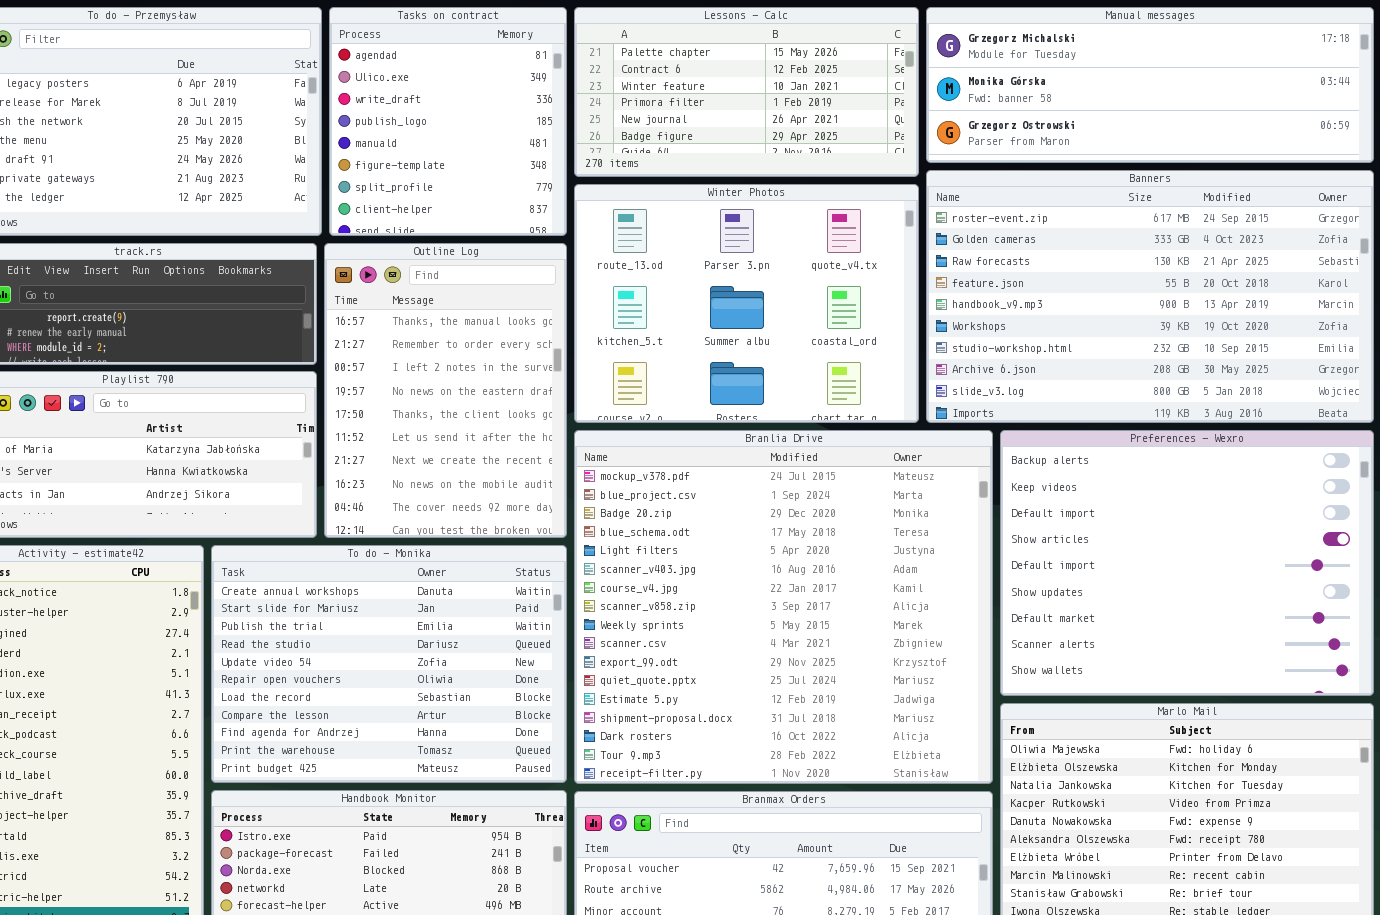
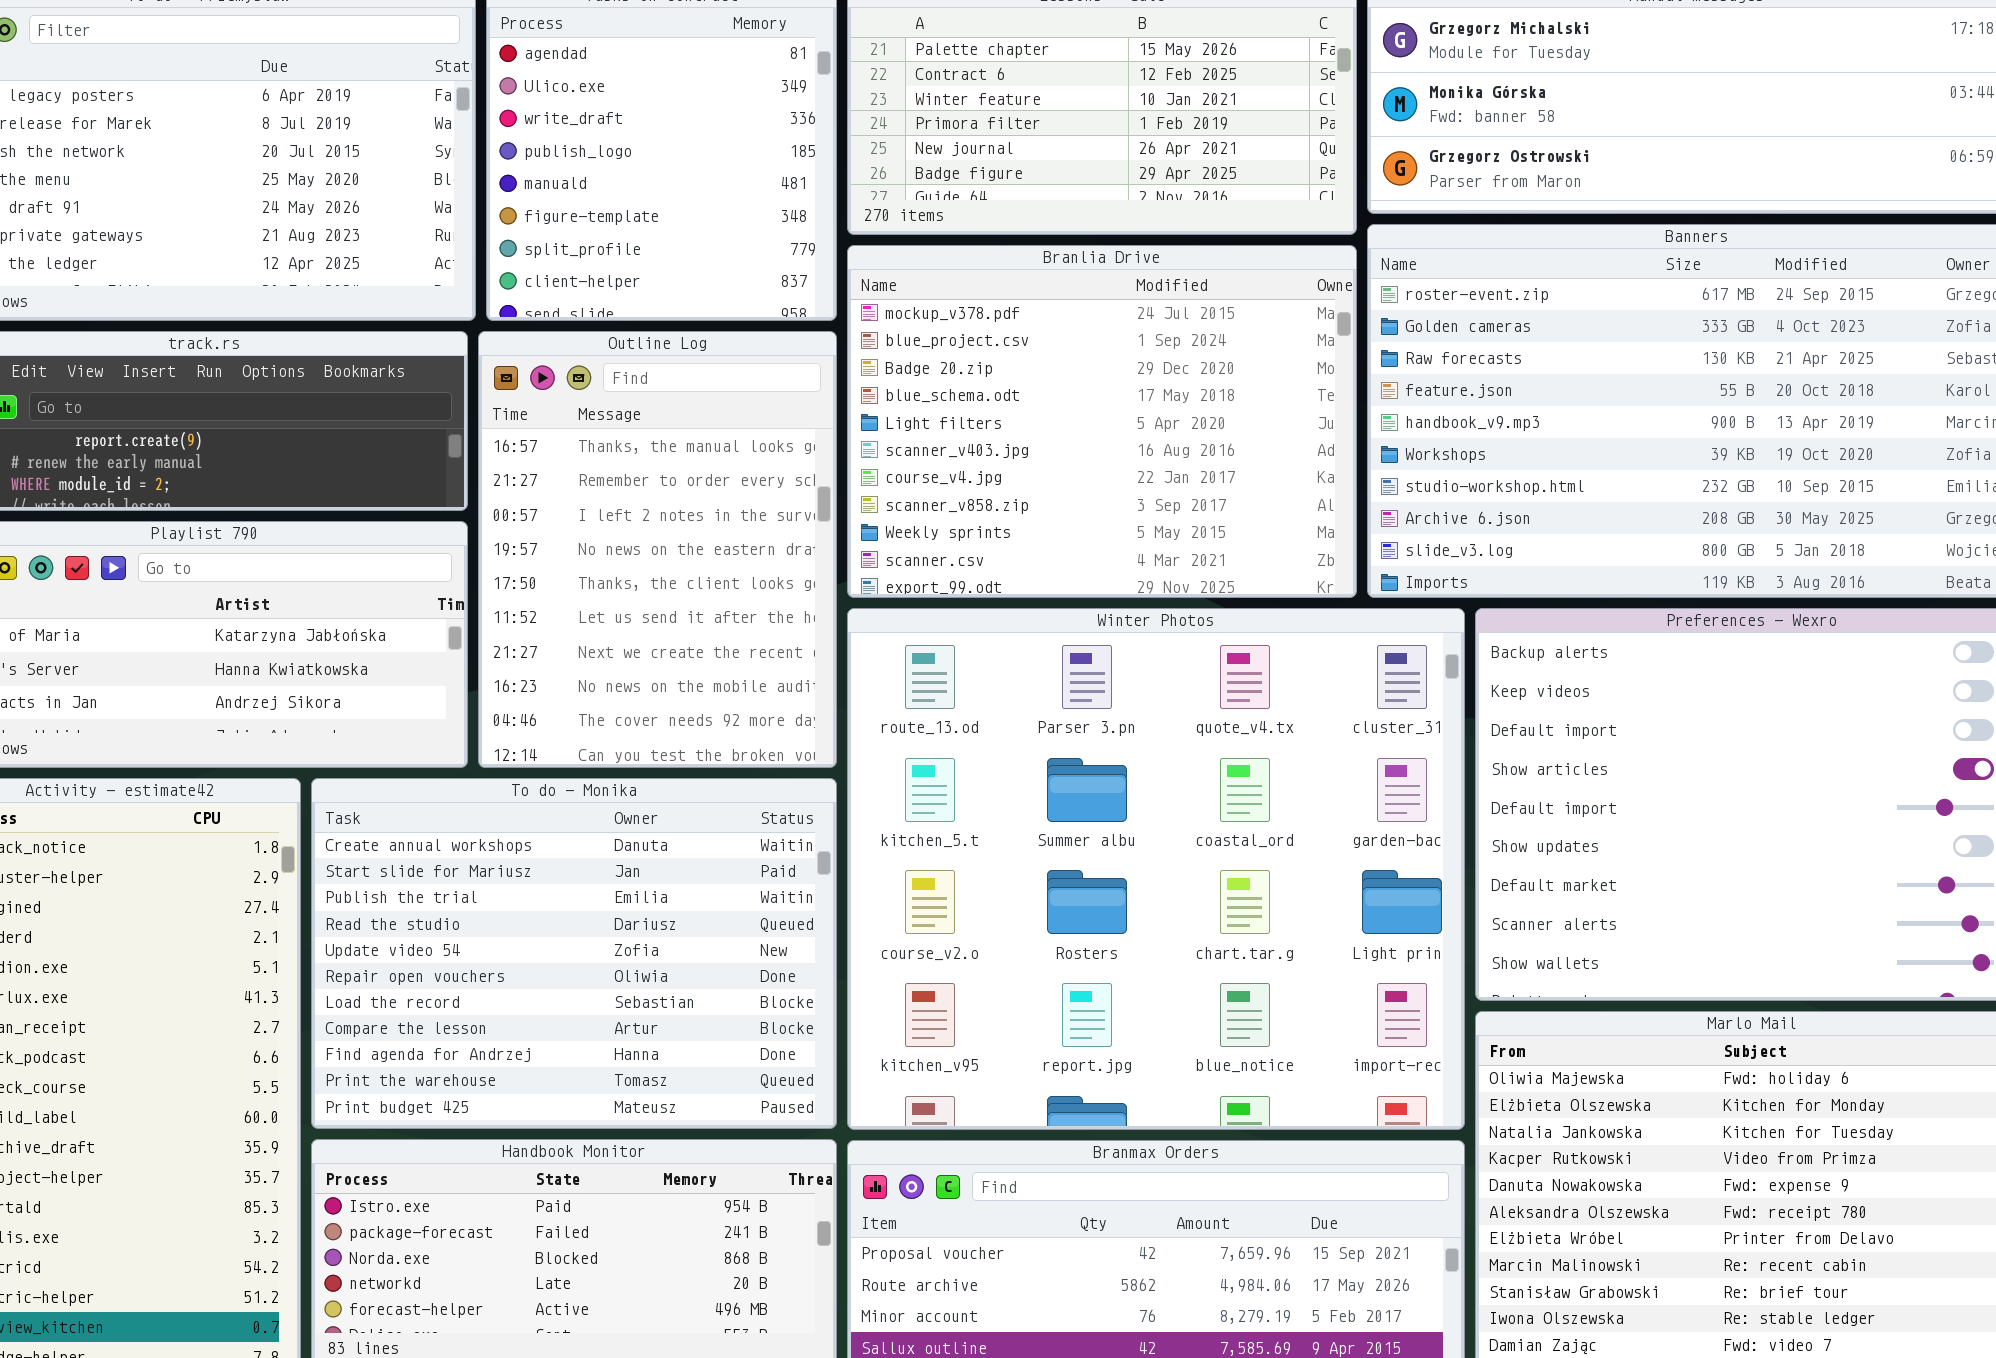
Winter Photos: [574,184,919,423] -> [847,608,1465,1130], moved, resized
Branlia Drive: [574,430,993,784] -> [847,245,1357,598], moved, resized

